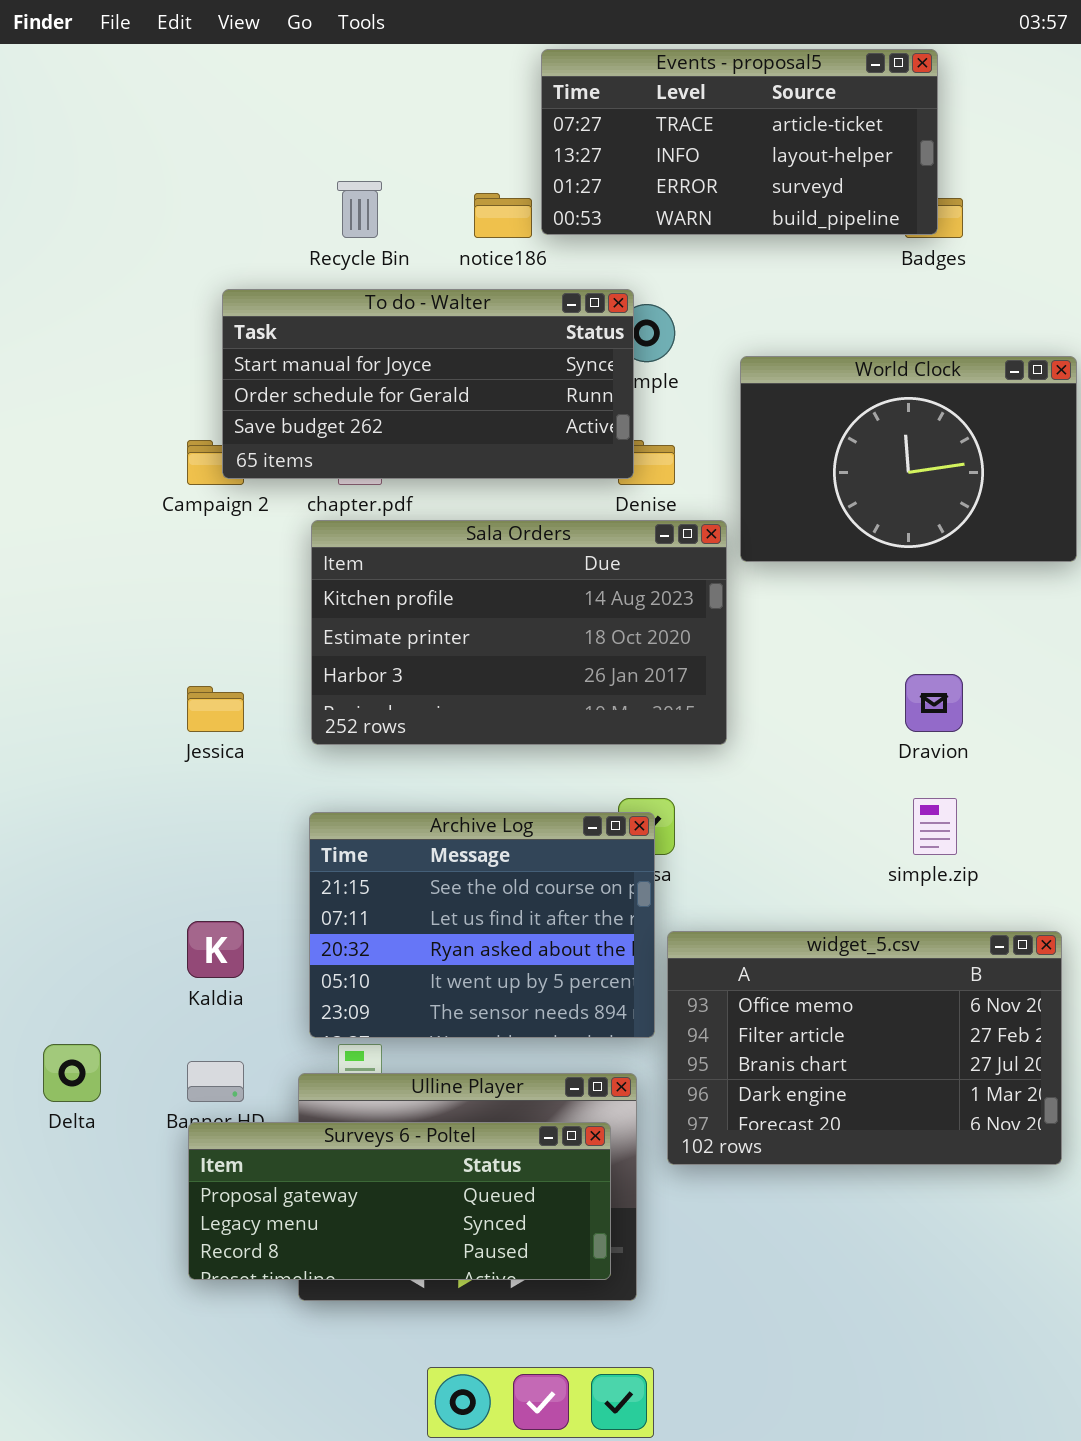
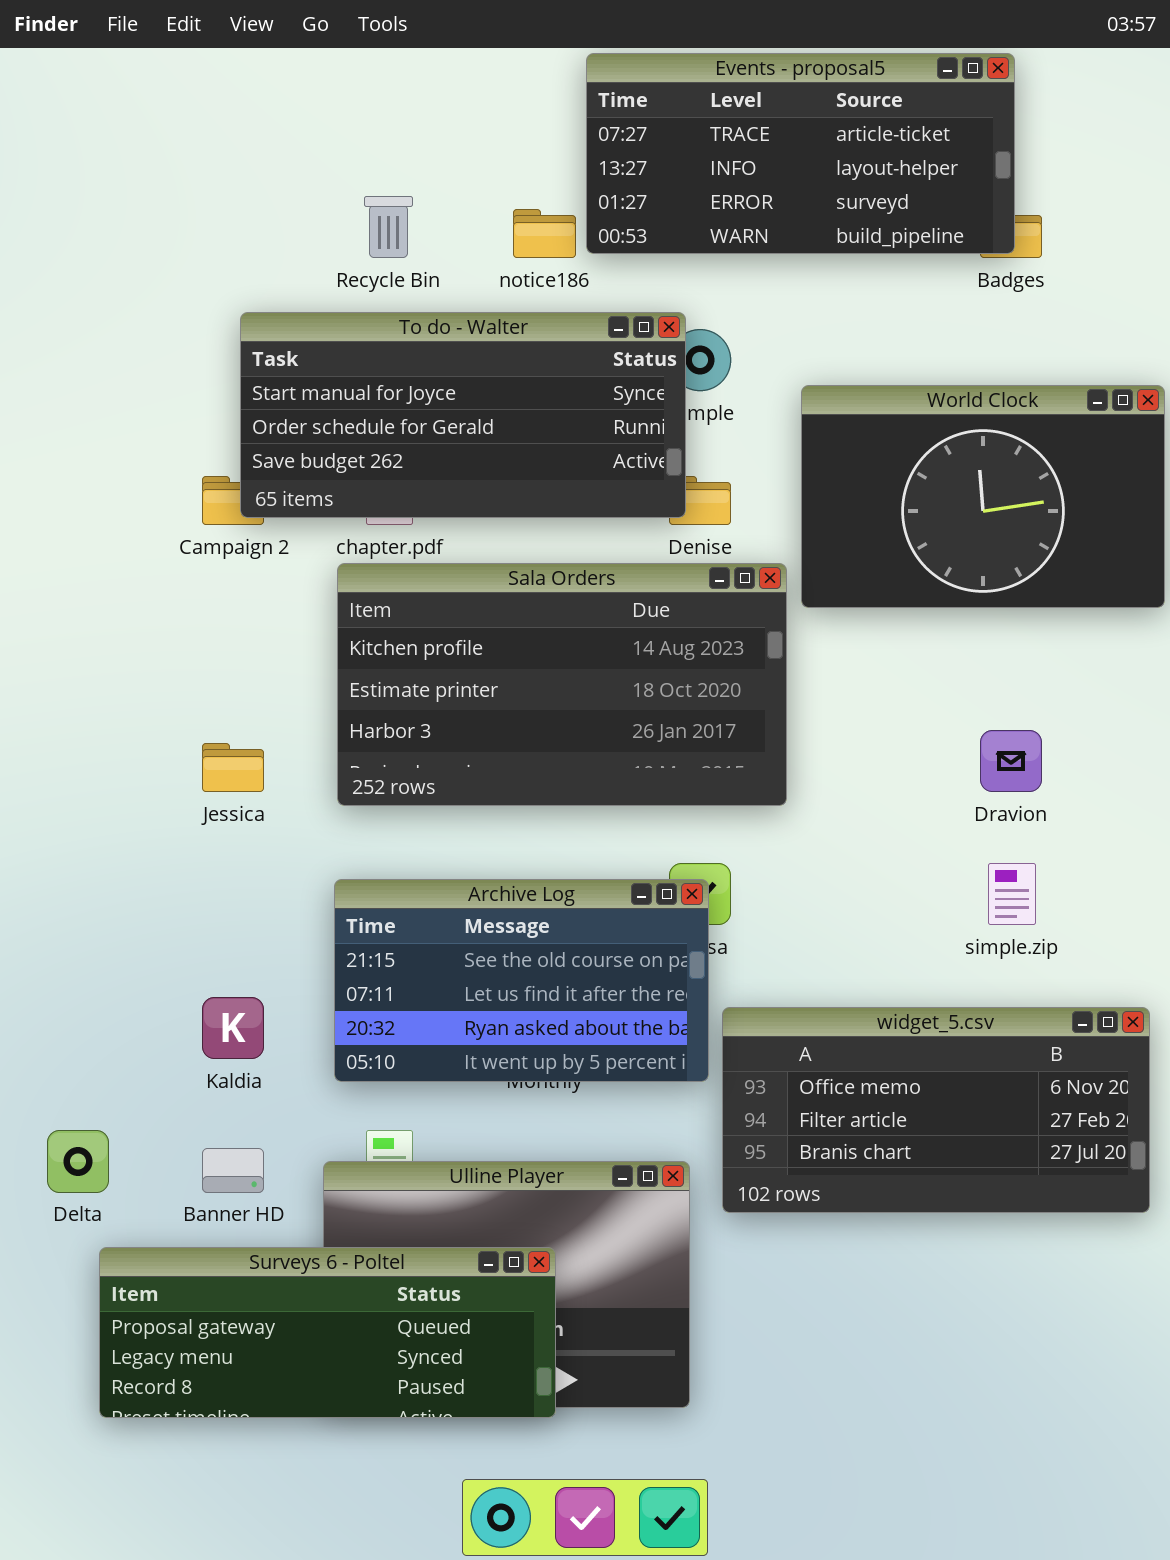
Archive Log: [309,812,655,1038] -> [334,879,709,1082], resized
widget_5.csv: [667,931,1062,1165] -> [722,1007,1150,1213], resized
Surveys 6 - Poltel: [188,1122,611,1280] -> [99,1247,556,1418], moved

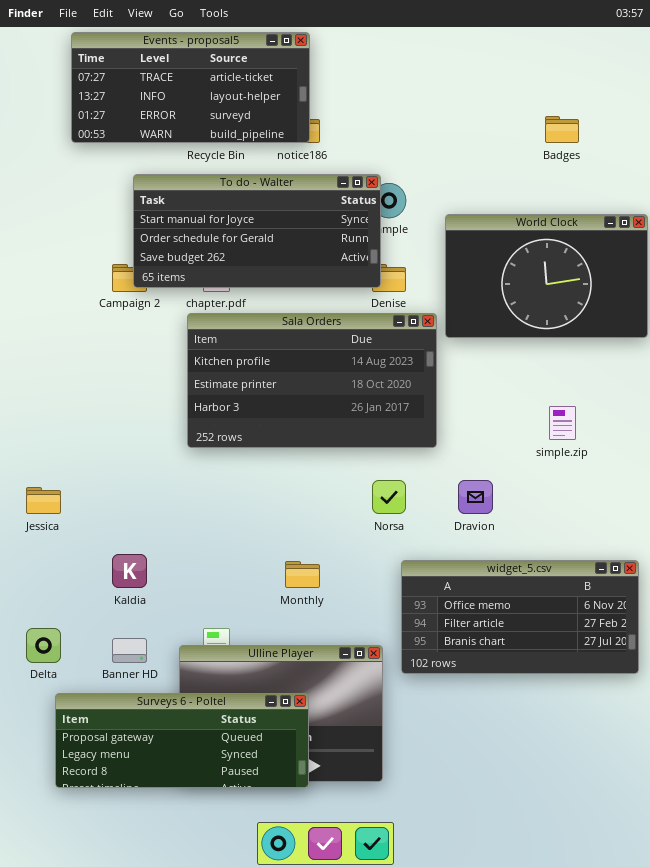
Events - proposal5: [586,53,1015,254] -> [71,32,310,143], moved
Dravion: [980,730,1042,792] -> [458,480,493,514], moved
Jessica: [202,743,264,792] -> [26,487,61,514], moved
simple.zip: [988,863,1036,925] -> [549,406,576,440], moved
Archive Log: [334,879,709,1082] -> none, closed

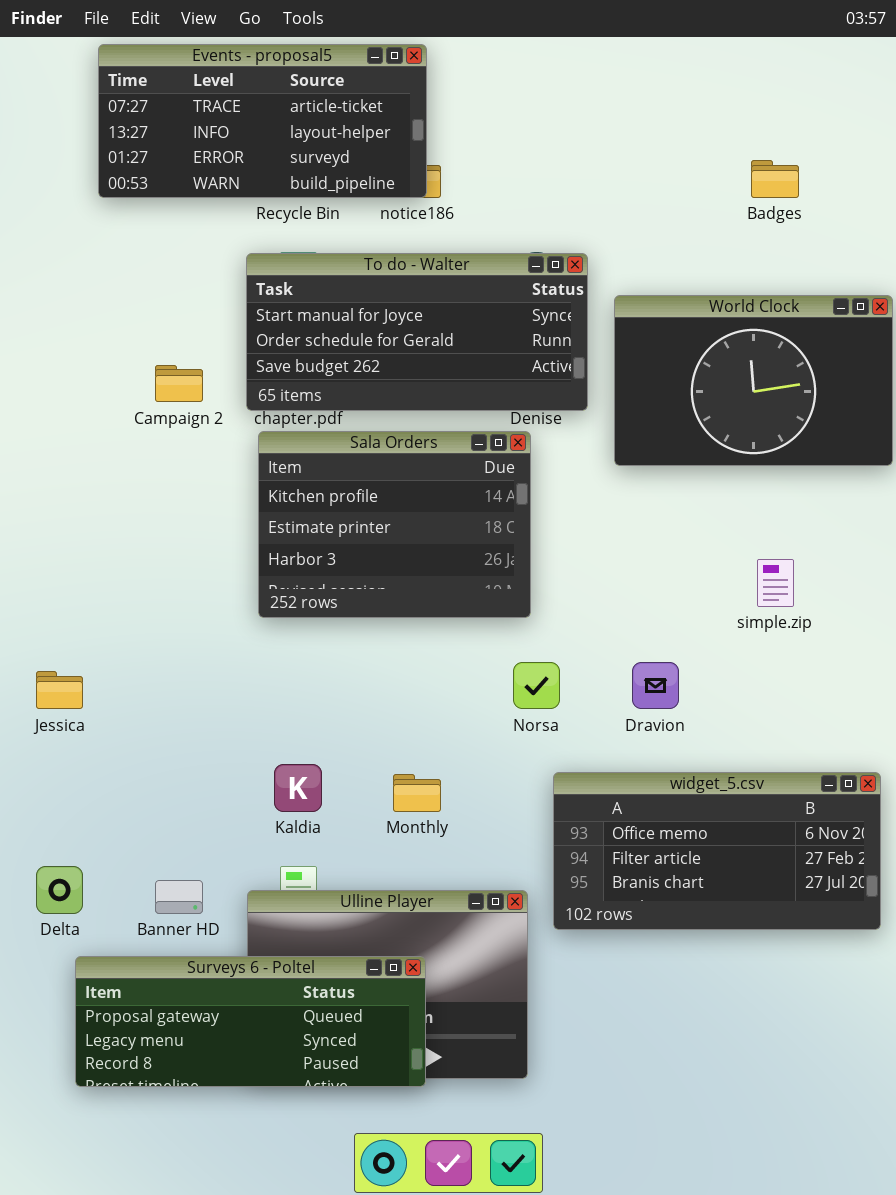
To do - Walter: [133,174,381,288] -> [246,253,588,411], moved
Sala Orders: [187,313,437,448] -> [258,431,531,618], resized
Kaldia: [112,554,147,588] -> [274,764,322,812], moved

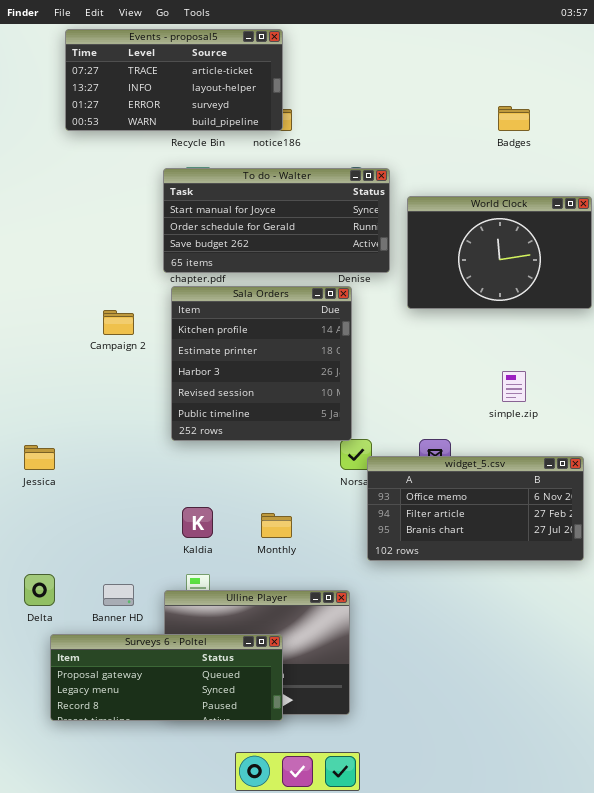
Campaign 2: [155,365,203,402] -> [103,310,134,335], moved
Sala Orders: [258,431,531,618] -> [171,286,352,441], resized
widget_5.csv: [553,772,881,930] -> [367,456,584,561], moved

